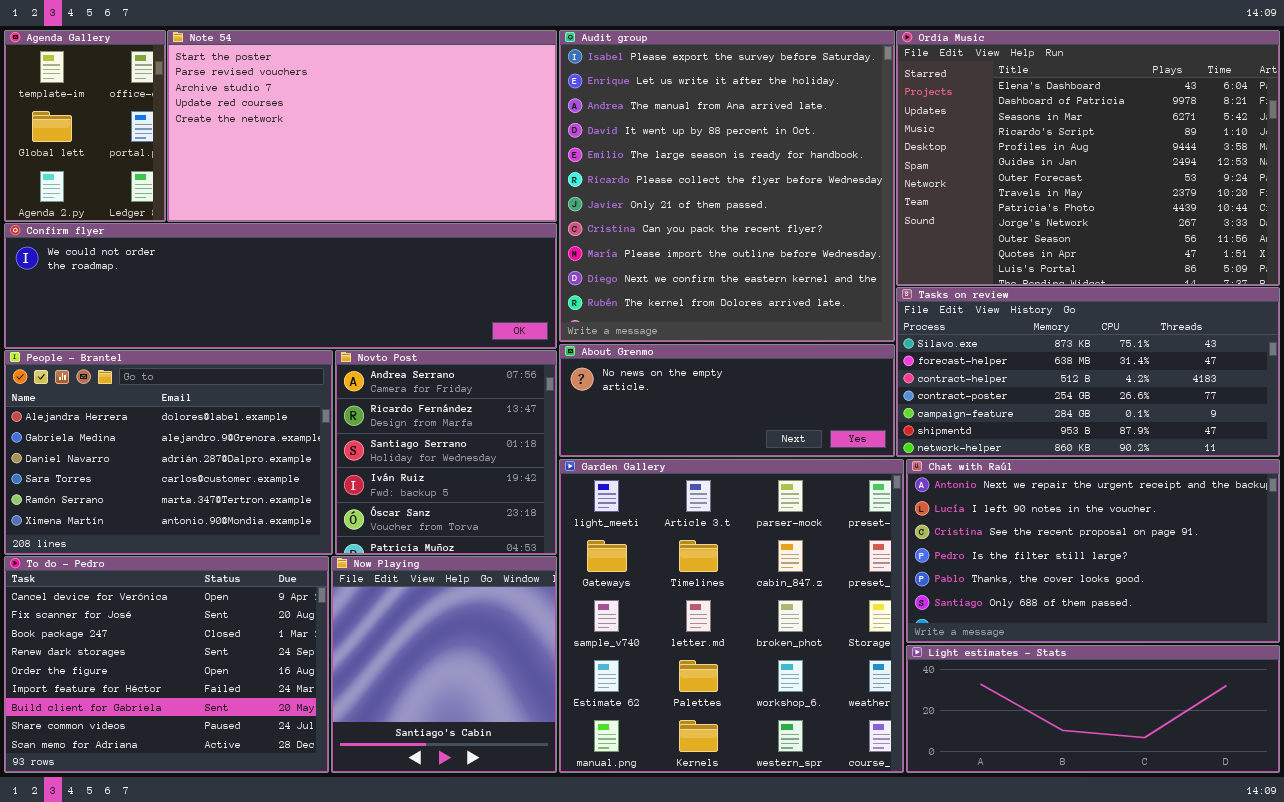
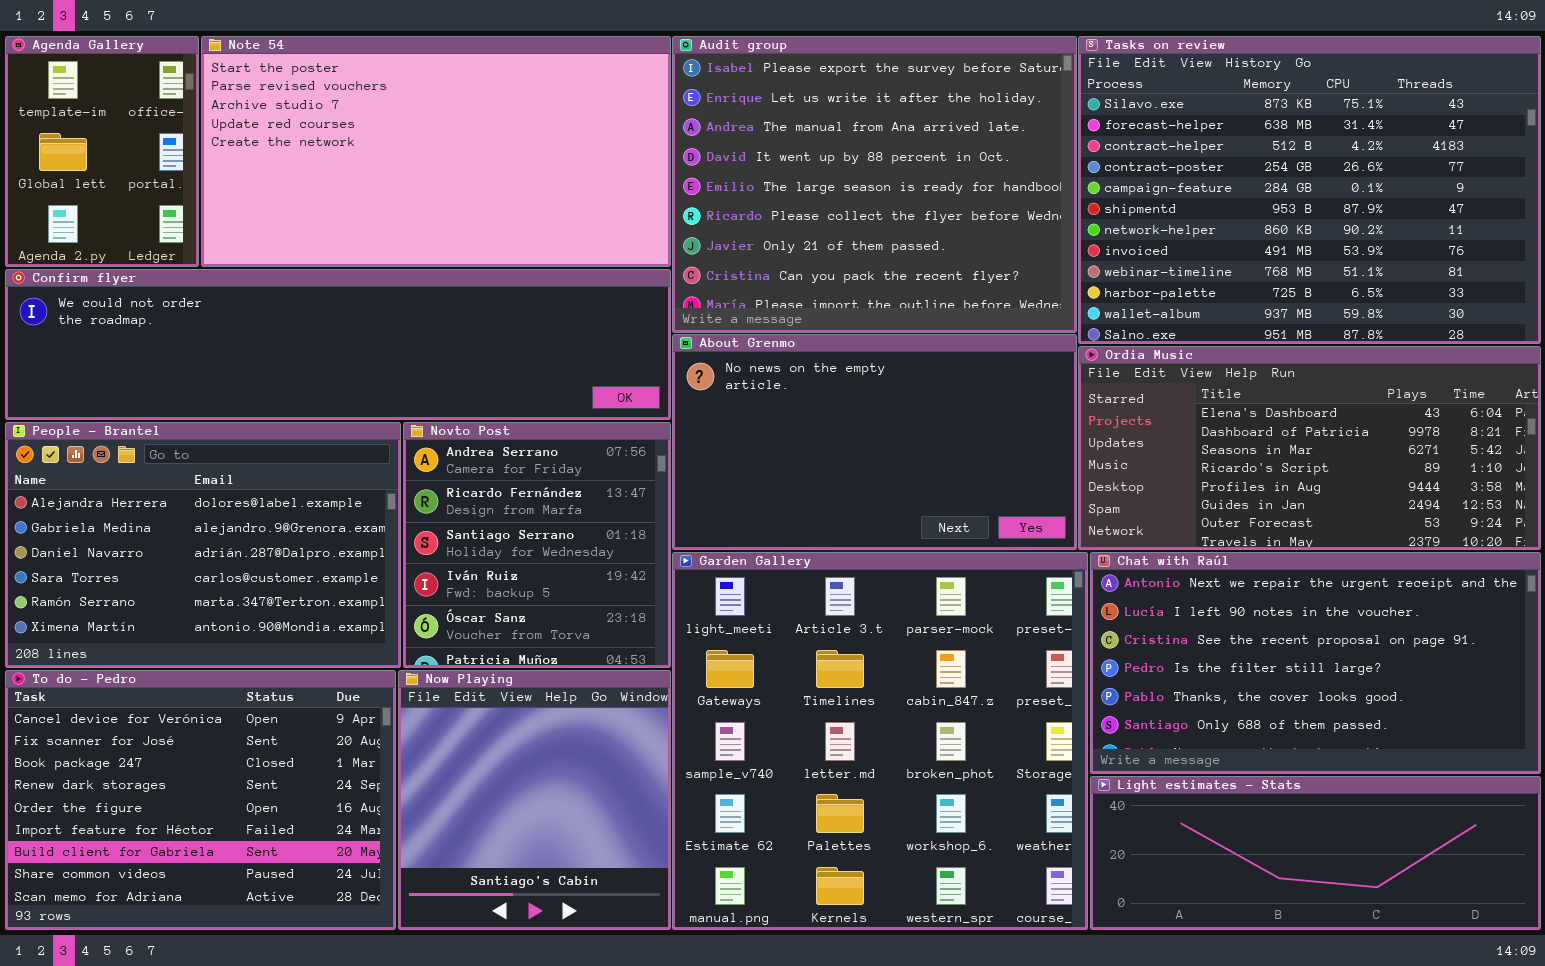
Audit group: [559,30,895,342] -> [672,36,1077,333], resized
Ordia Music: [896,30,1280,286] -> [1078,346,1541,550], moved, resized
Tasks on review: [896,287,1280,457] -> [1078,36,1541,344], moved, resized
About Grenmo: [559,344,895,457] -> [672,334,1077,550], resized

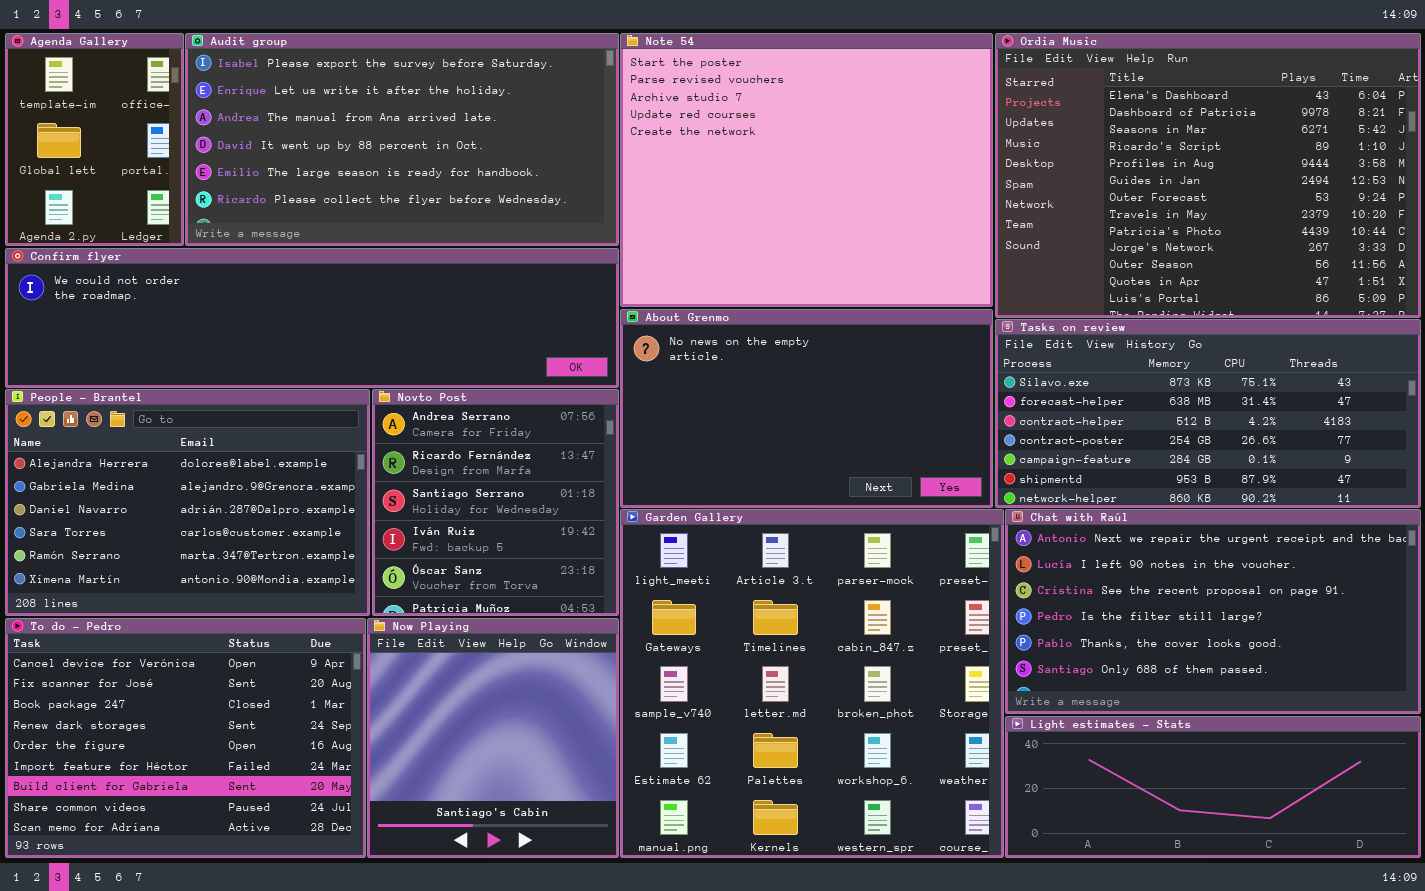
Note 54: [201,36,671,267] -> [620,33,993,307], moved, resized
Audit group: [672,36,1077,333] -> [185,33,619,246], moved, resized
Tasks on review: [1078,36,1541,344] -> [995,319,1421,508], moved, resized
Ordia Music: [1078,346,1541,550] -> [995,33,1421,318], moved, resized

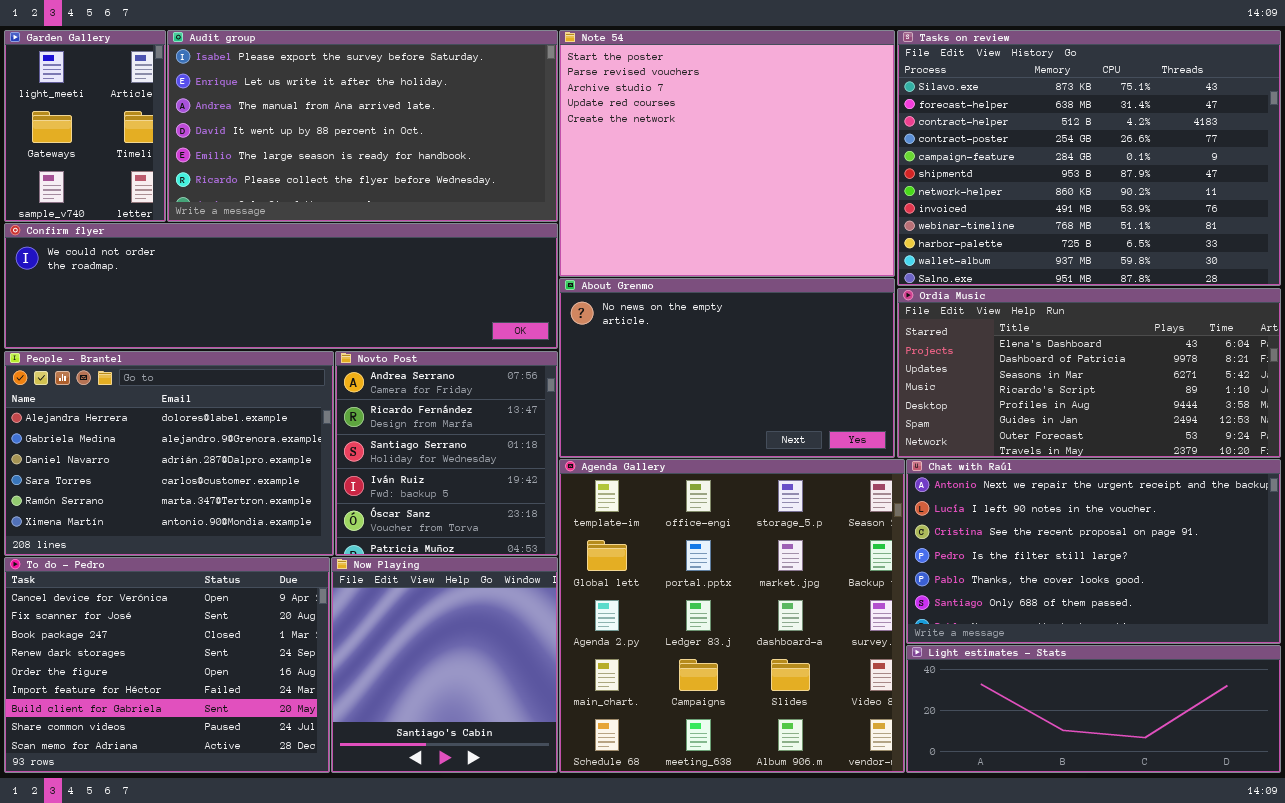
Agenda Gallery: [5,33,184,246] -> [559,459,905,773], moved, resized
Ordia Music: [995,33,1421,318] -> [897,288,1281,458], moved, resized
Tasks on review: [995,319,1421,508] -> [897,30,1281,286], moved, resized
Garden Gallery: [620,509,1004,858] -> [4,30,166,222], moved, resized

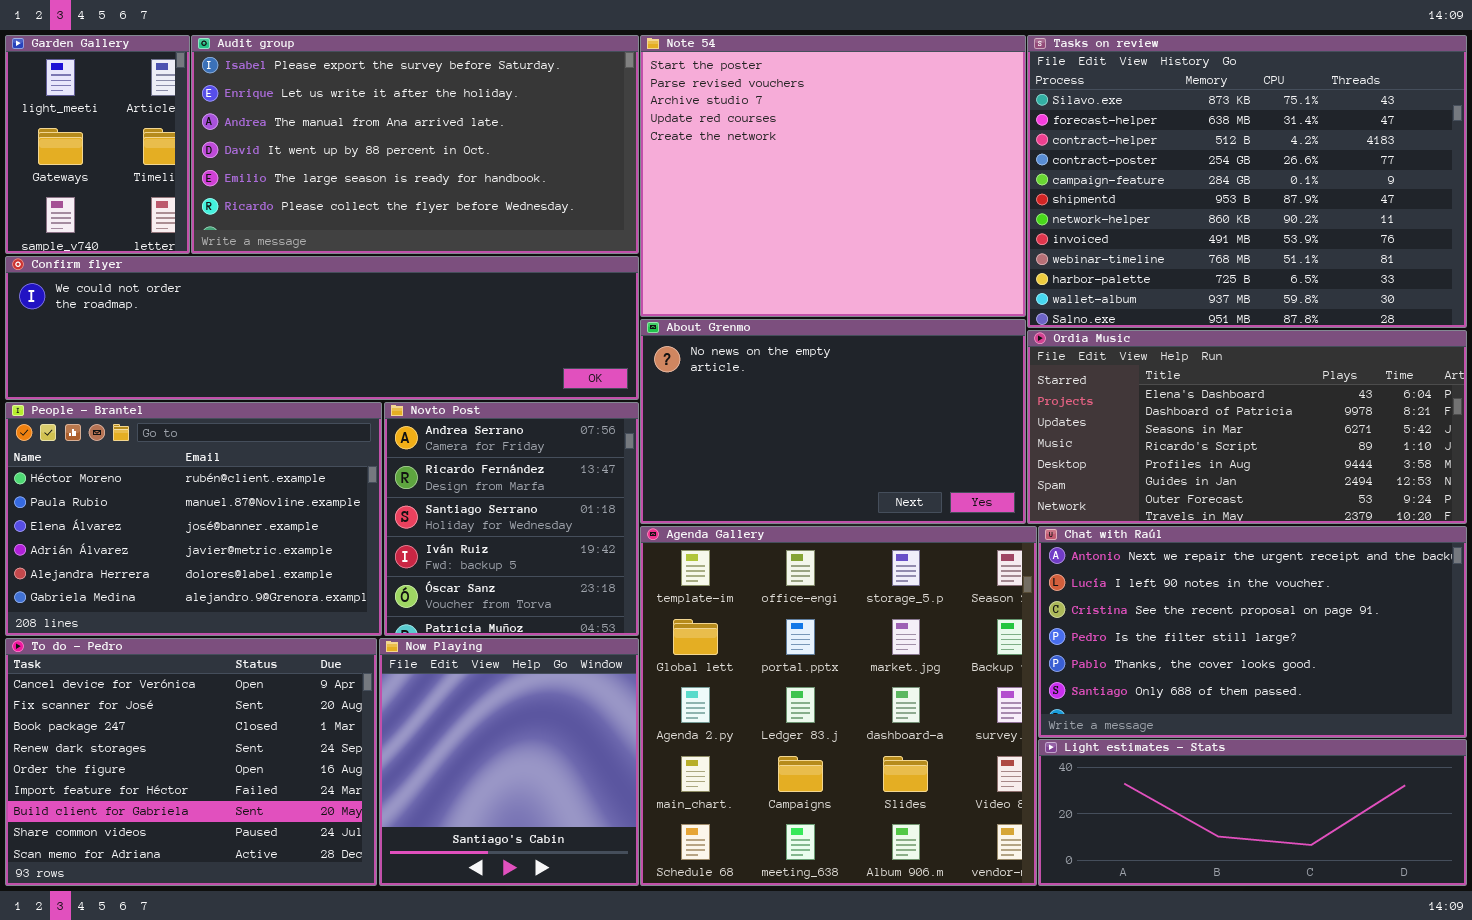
People - Brantel: [4,351,334,556] -> [5,402,382,636], scrolled up 4 rows

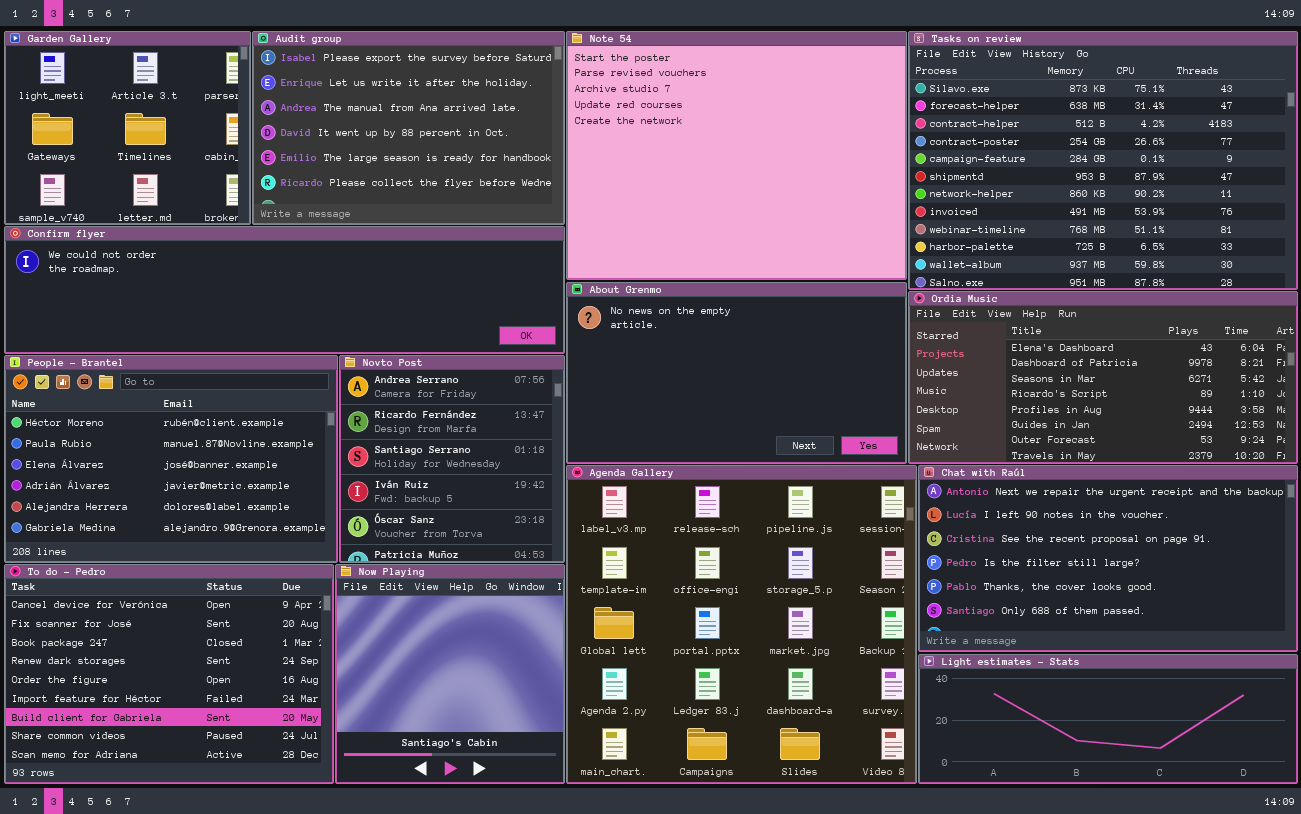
Garden Gallery: [5,35,190,254] -> [4,31,251,225], resized
Audit group: [191,35,639,254] -> [252,31,565,225], resized
Agenda Gallery: [640,526,1037,886] -> [566,465,917,784], scrolled up 1 row

